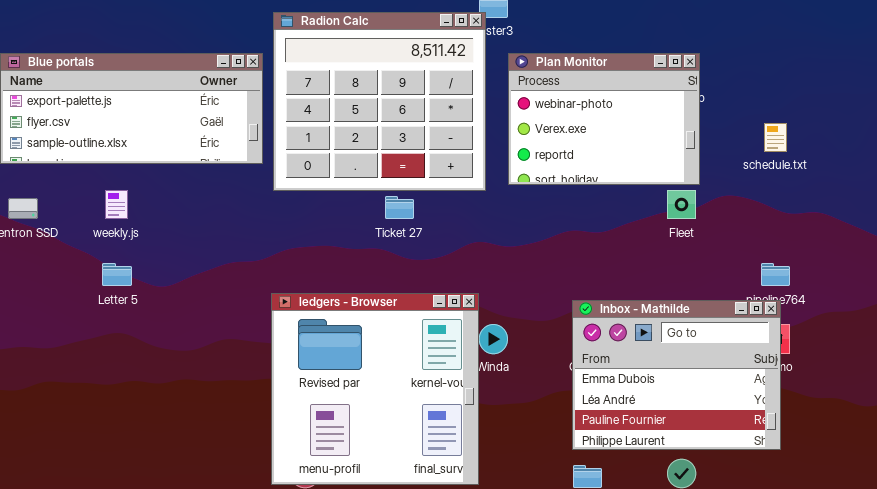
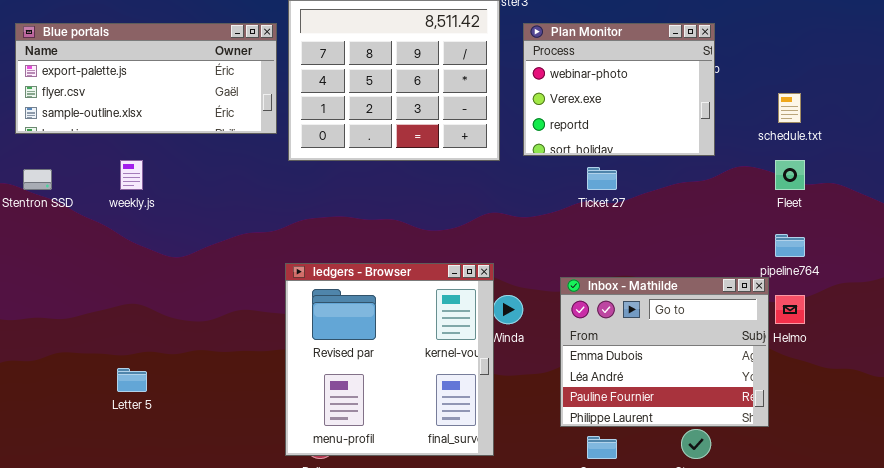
Fleet: [667,190,696,219] -> [775,160,805,190], moved
Ticket 27: [385,196,414,219] -> [587,167,617,190], moved
Letter 5: [102,263,132,286] -> [117,368,147,392], moved
Inbox - Mathilde: [572,300,781,450] -> [560,277,769,427], moved

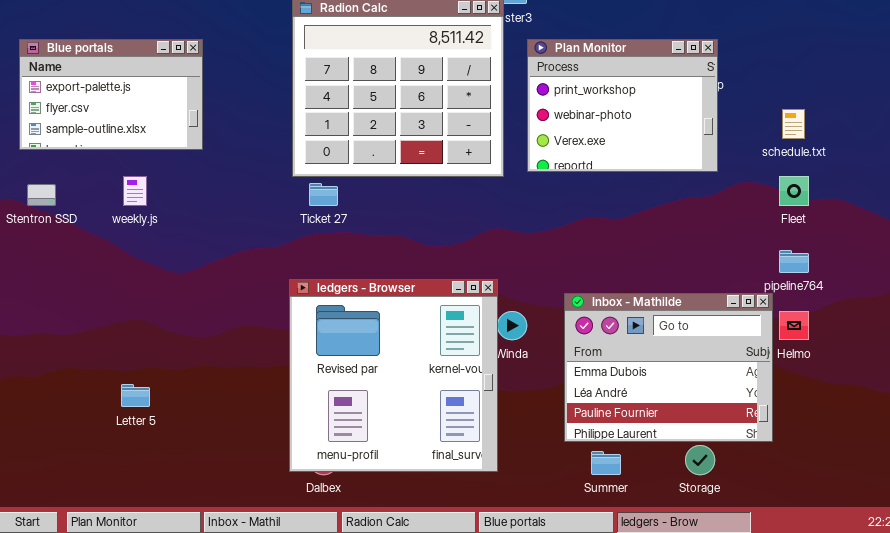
Blue portals: [15,23,277,134] -> [19,39,203,150], resized
Plan Monitor: [523,23,715,156] -> [527,39,718,172], scrolled up 1 row
Ticket 27: [587,167,617,190] -> [309,183,338,206], moved

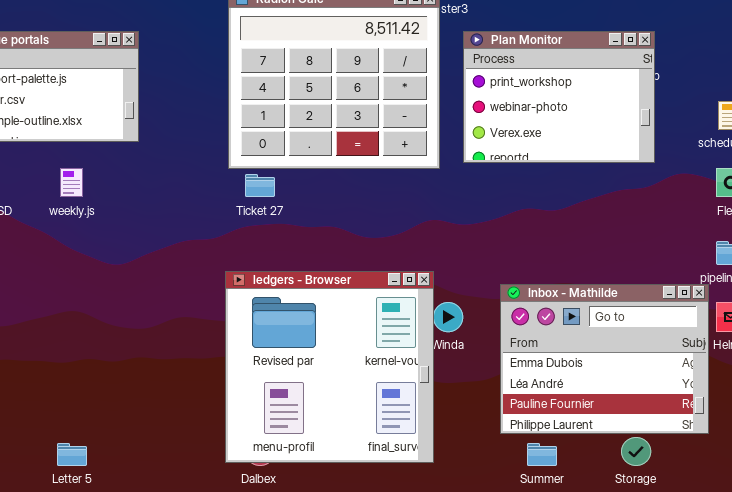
Letter 5: [121,384,150,407] -> [57,443,87,466], moved

